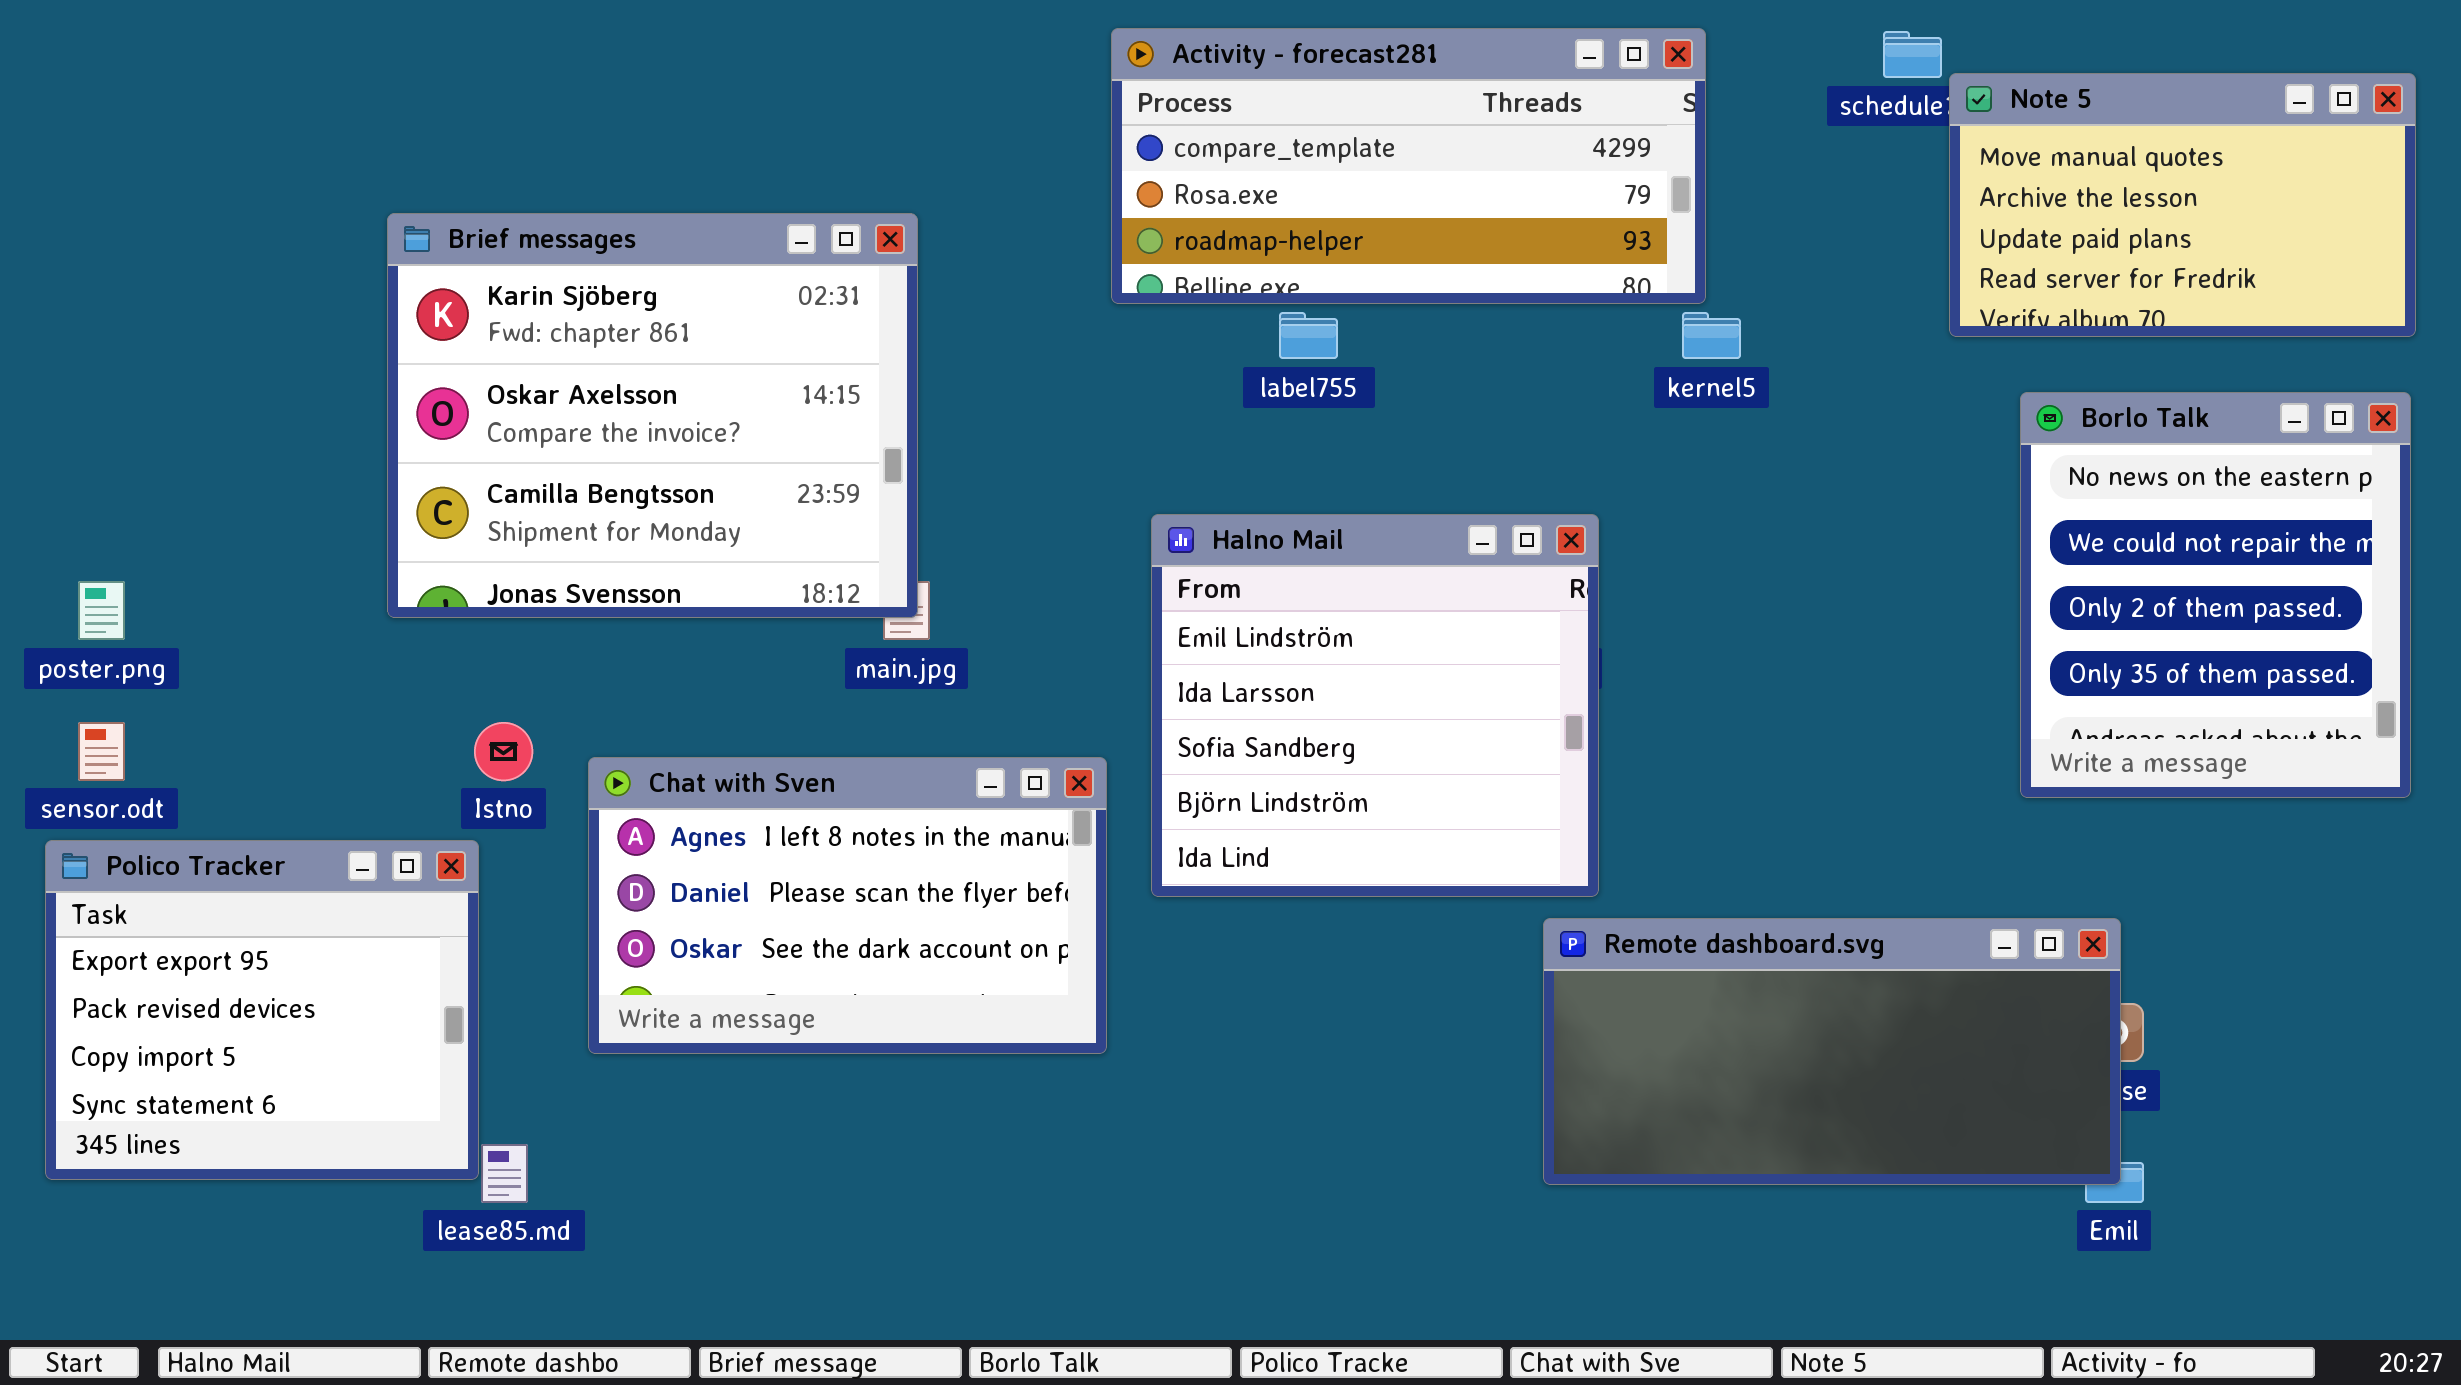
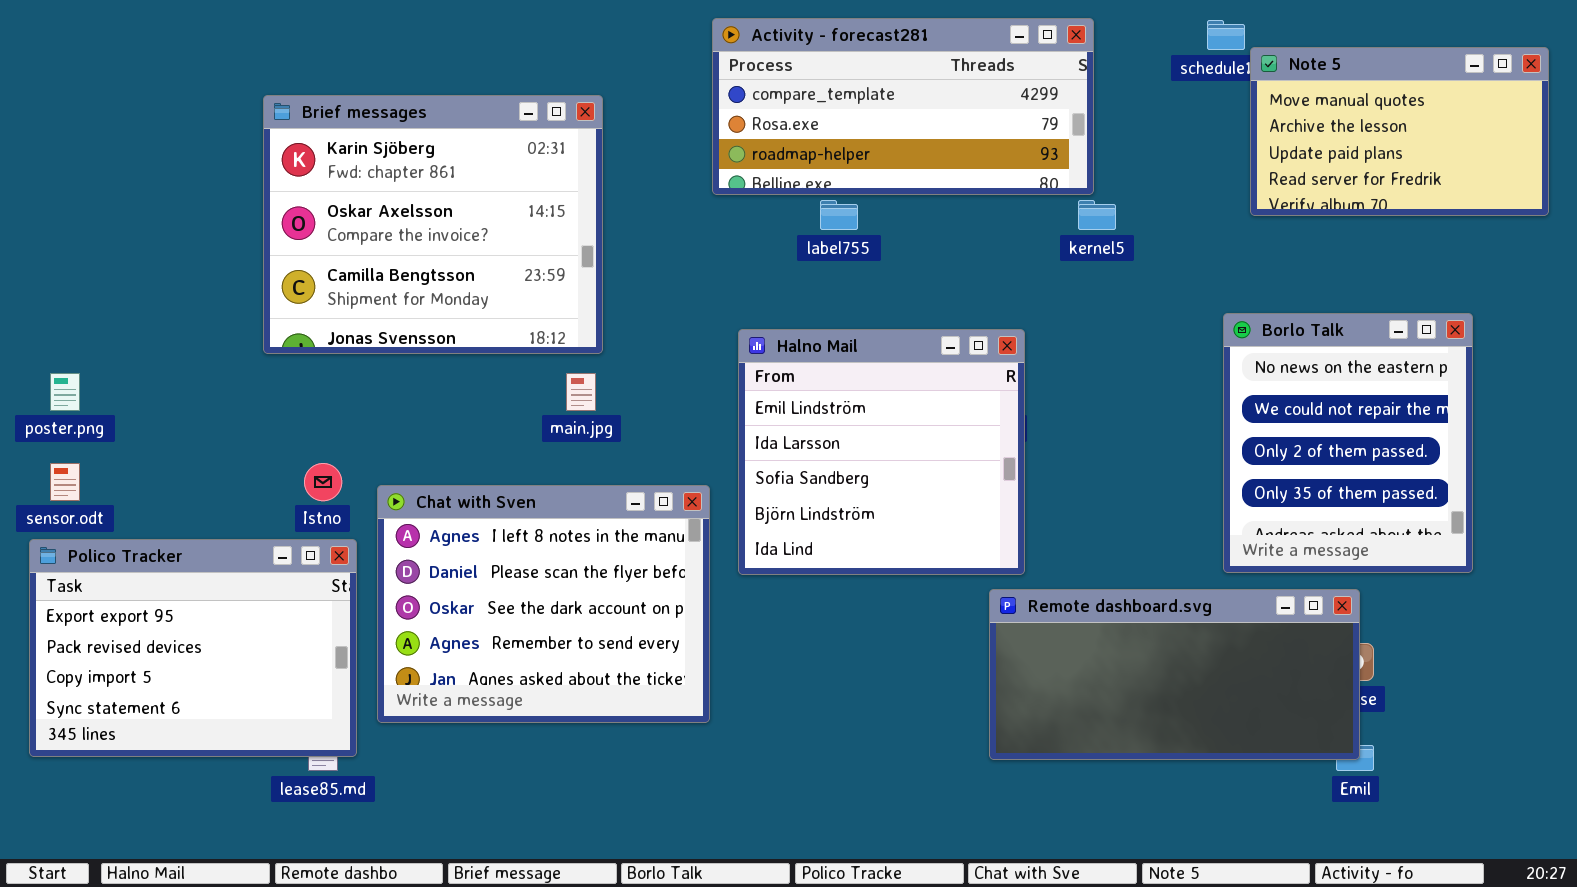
Brief messages: [387,213,918,618] -> [263,95,603,354], moved
Borlo Talk: [2020,392,2411,798] -> [1223,313,1473,573], moved
Chat with Sven: [588,757,1107,1054] -> [377,485,710,723], resized
Polico Tracker: [45,840,479,1180] -> [29,539,357,757], resized

